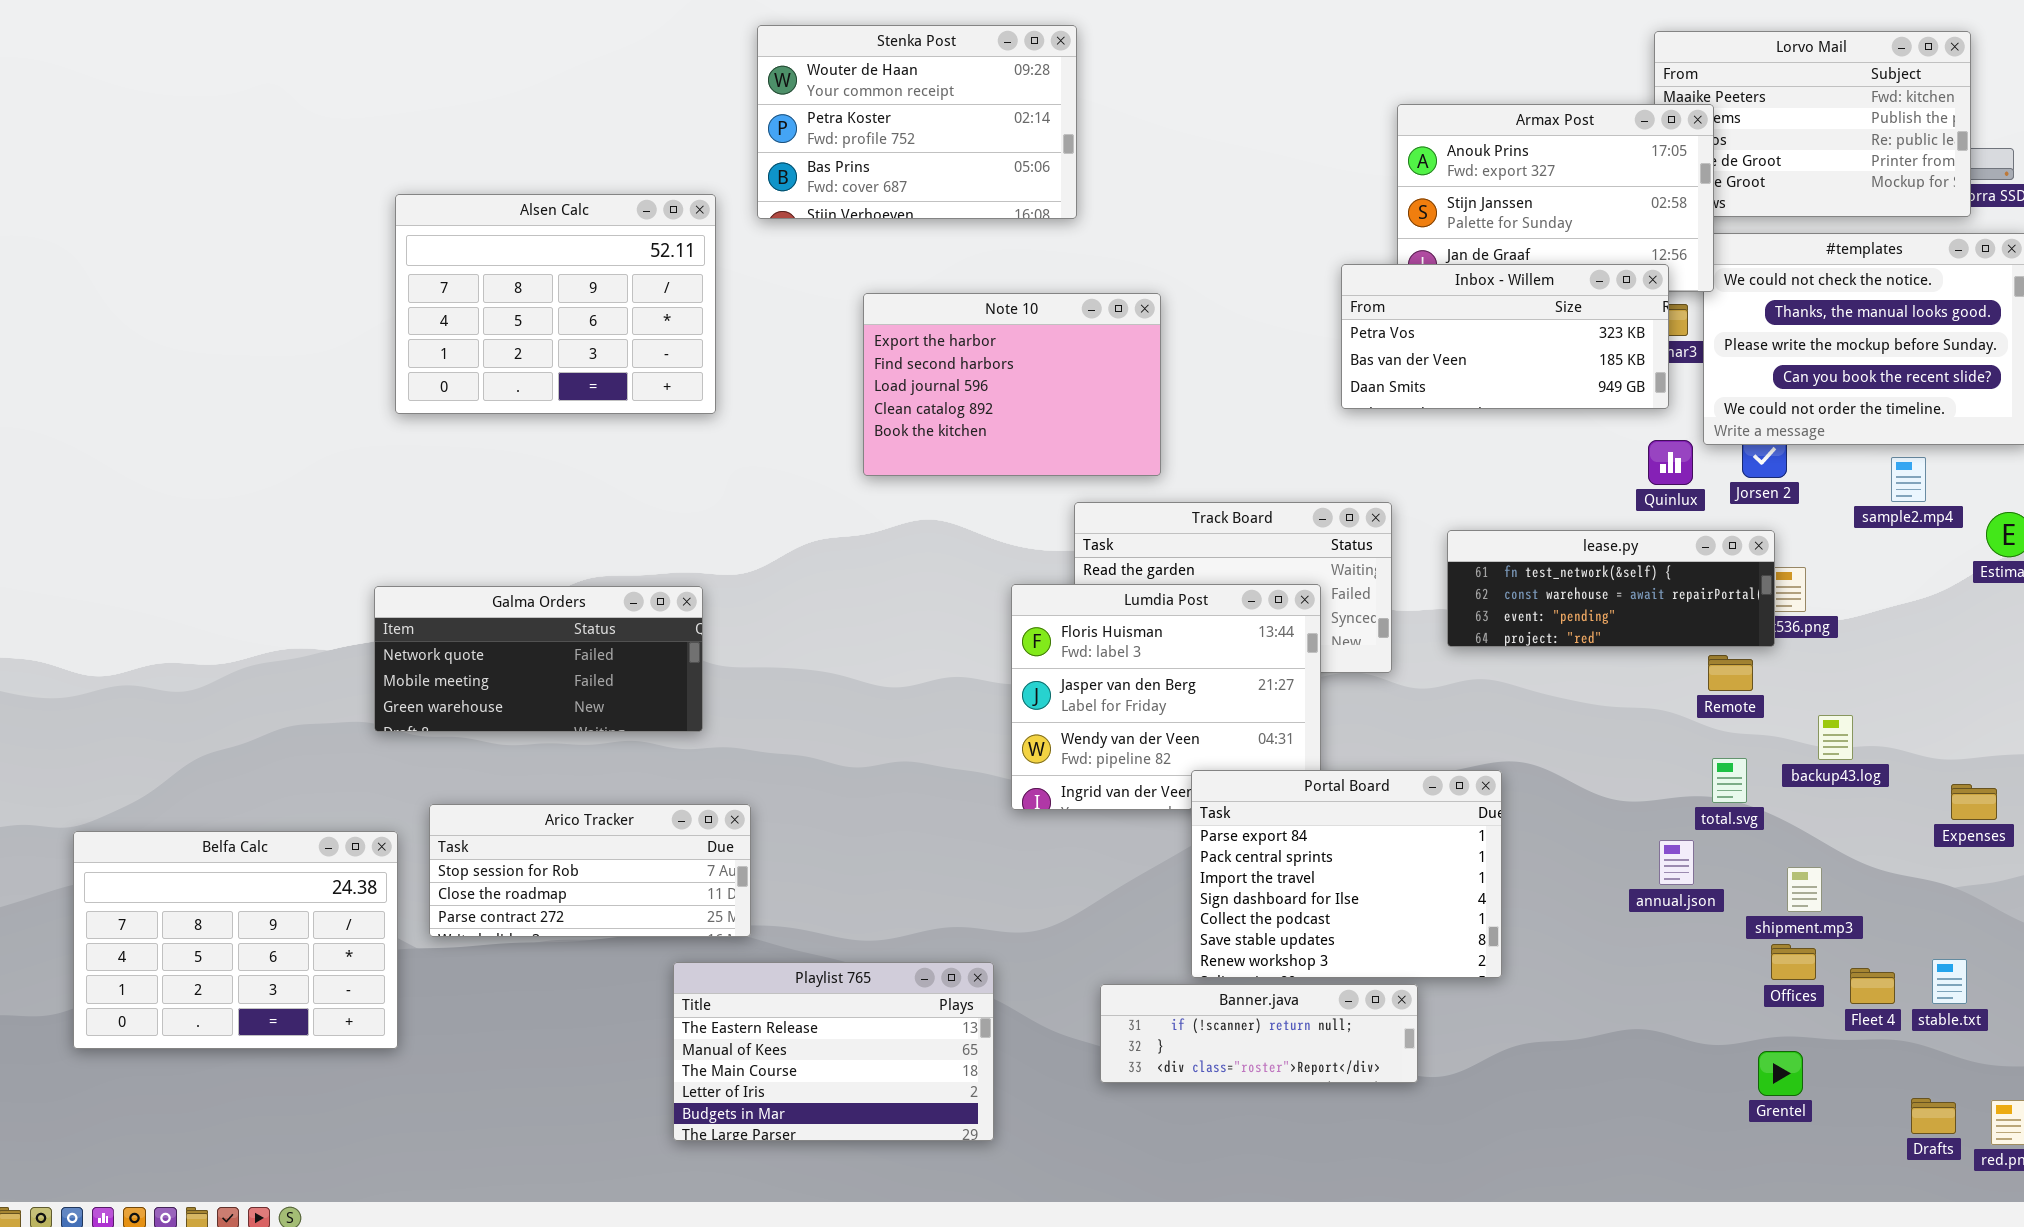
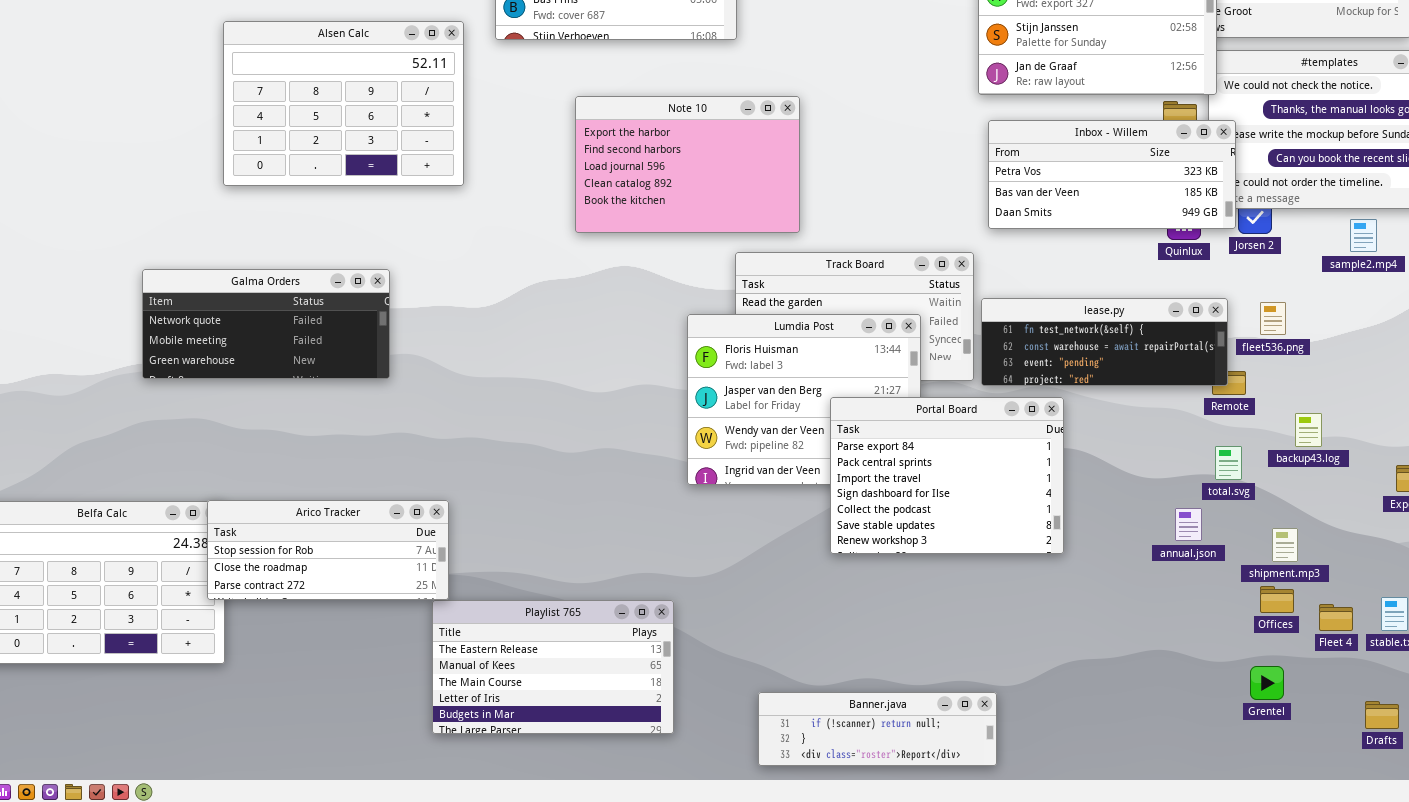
Inbox - Willem: [1341,264,1669,409] -> [988,120,1236,229], moved
lease.py: [1447,530,1775,647] -> [981,298,1228,386], moved
Galma Orders: [374,586,703,732] -> [142,269,390,379], moved
Portal Board: [1191,770,1502,978] -> [830,397,1064,554], moved
Arico Tracker: [429,804,751,937] -> [207,500,449,600], moved
Banner.java: [1100,984,1418,1083] -> [758,692,997,766], moved

